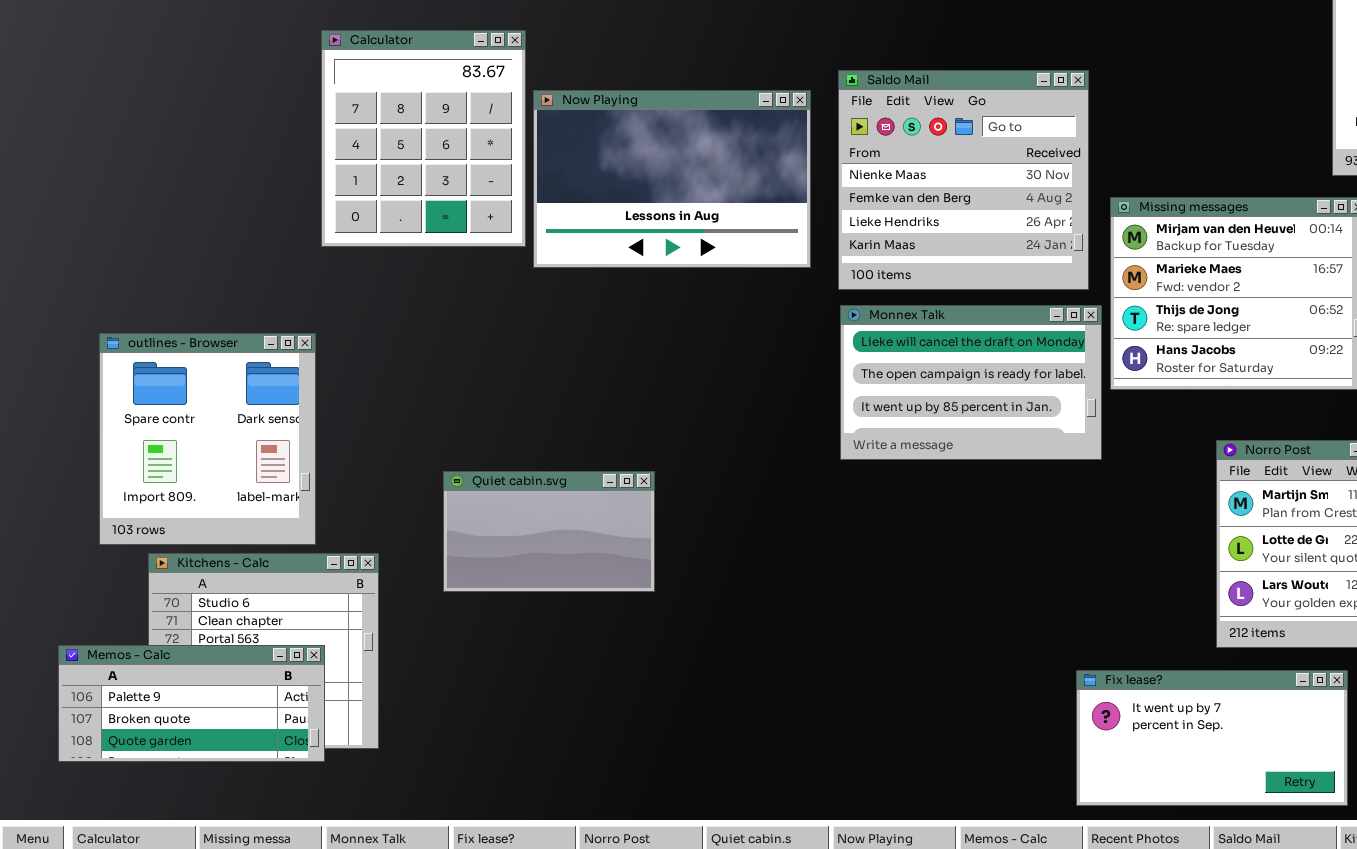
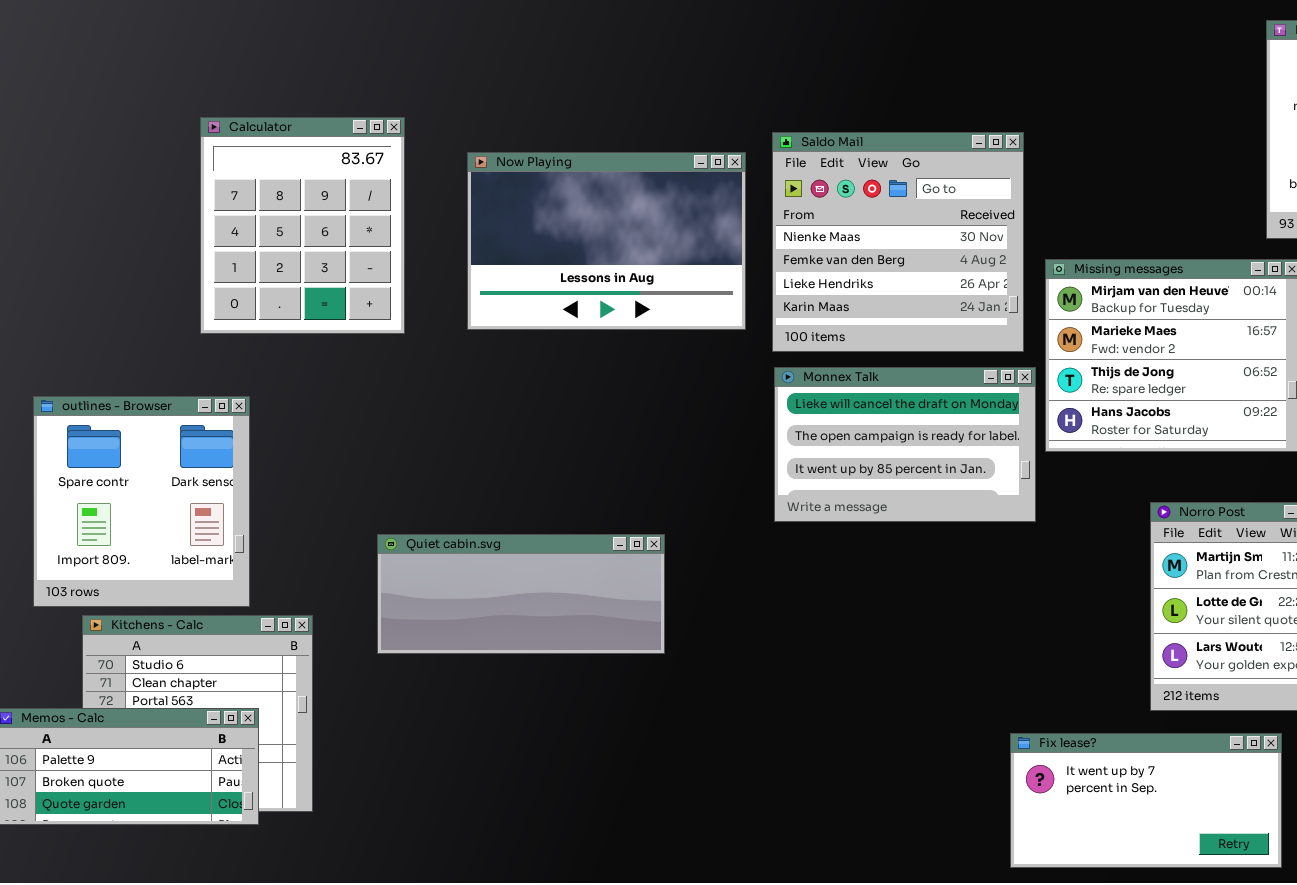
Calculator: [321,30,526,247] -> [200,117,405,334], moved
Quiet cabin.svg: [443,471,655,592] -> [377,534,665,654], resized

